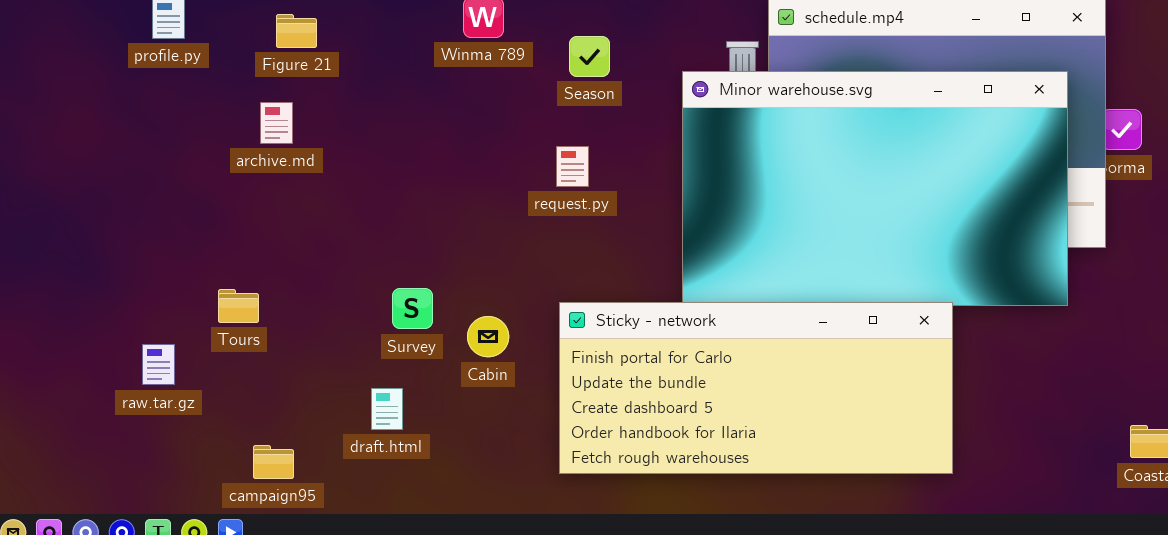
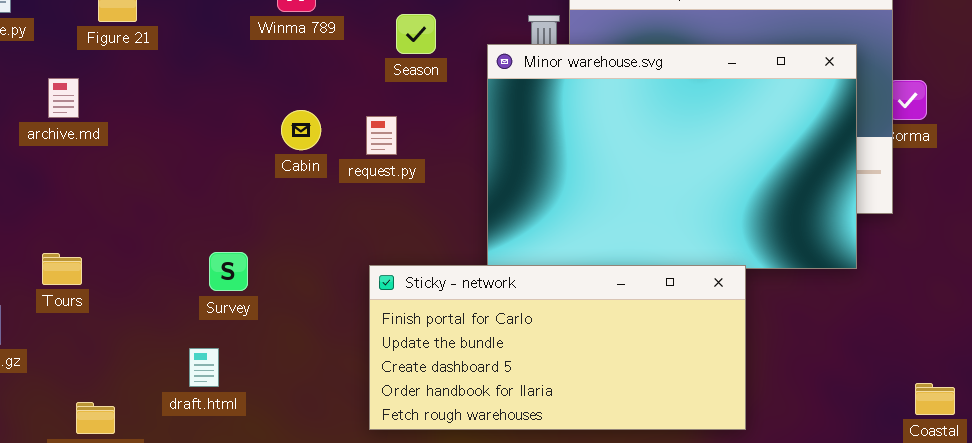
Season: [569,36,610,77] -> [396,14,436,54], moved
archive.md: [260,102,293,144] -> [48,78,79,118], moved
Cabin: [467,316,509,357] -> [281,110,321,150], moved

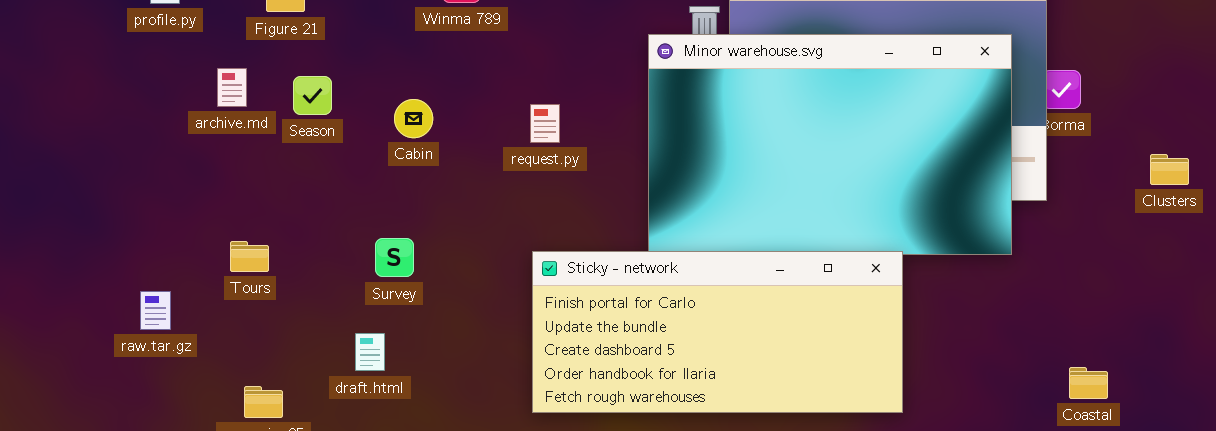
Season: [396,14,436,54] -> [293,76,332,115], moved
Cabin: [281,110,321,150] -> [394,99,433,138], moved
Tours: [42,253,82,285] -> [230,241,269,272], moved

